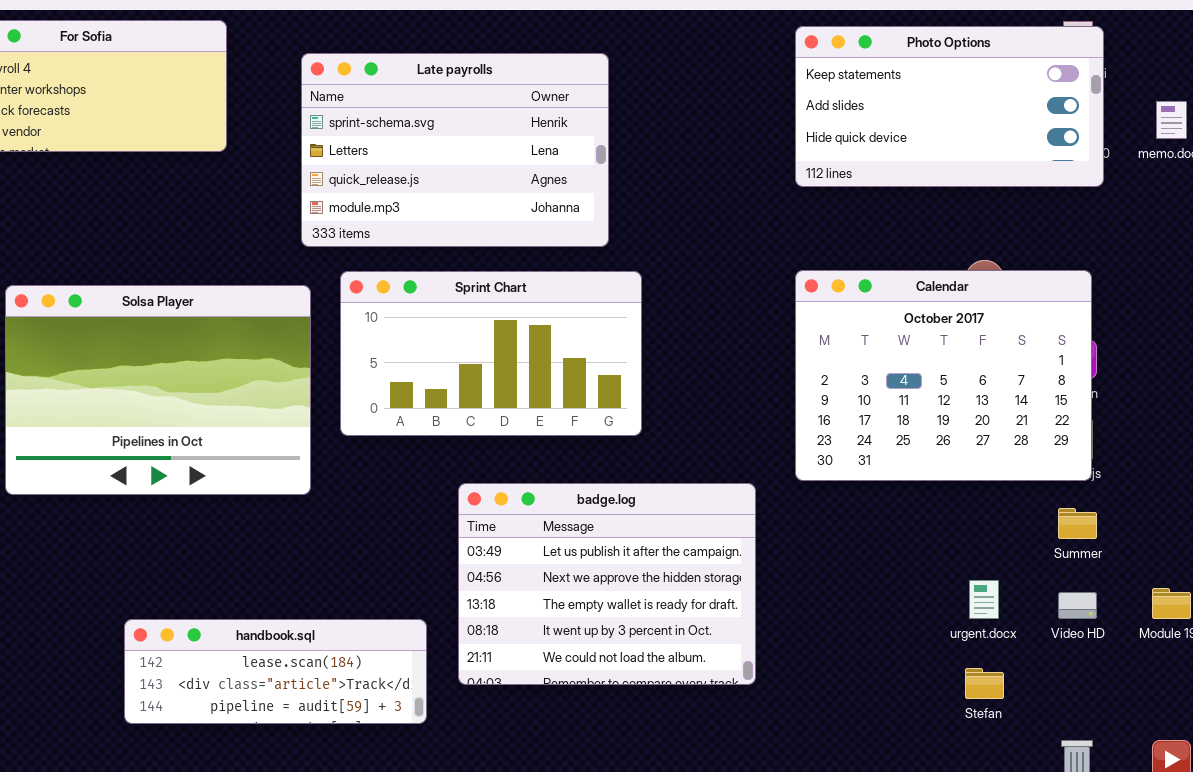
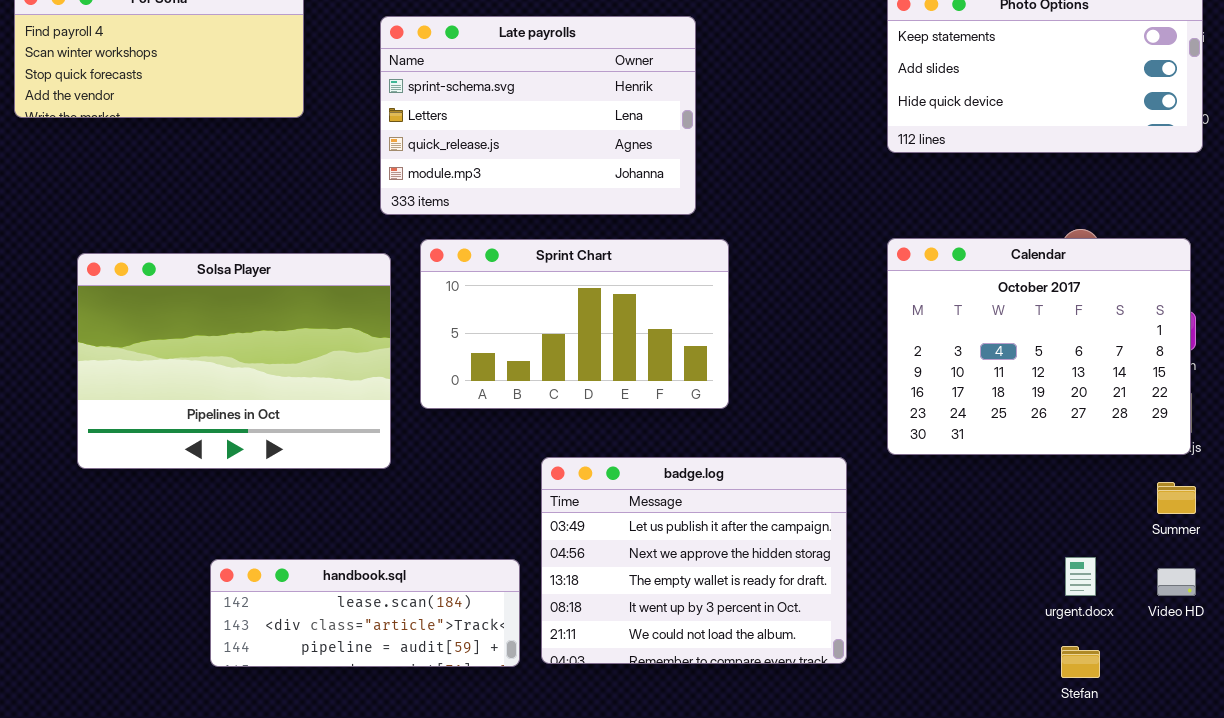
handbook.sql: [124,619,427,724] -> [210,559,520,667], moved

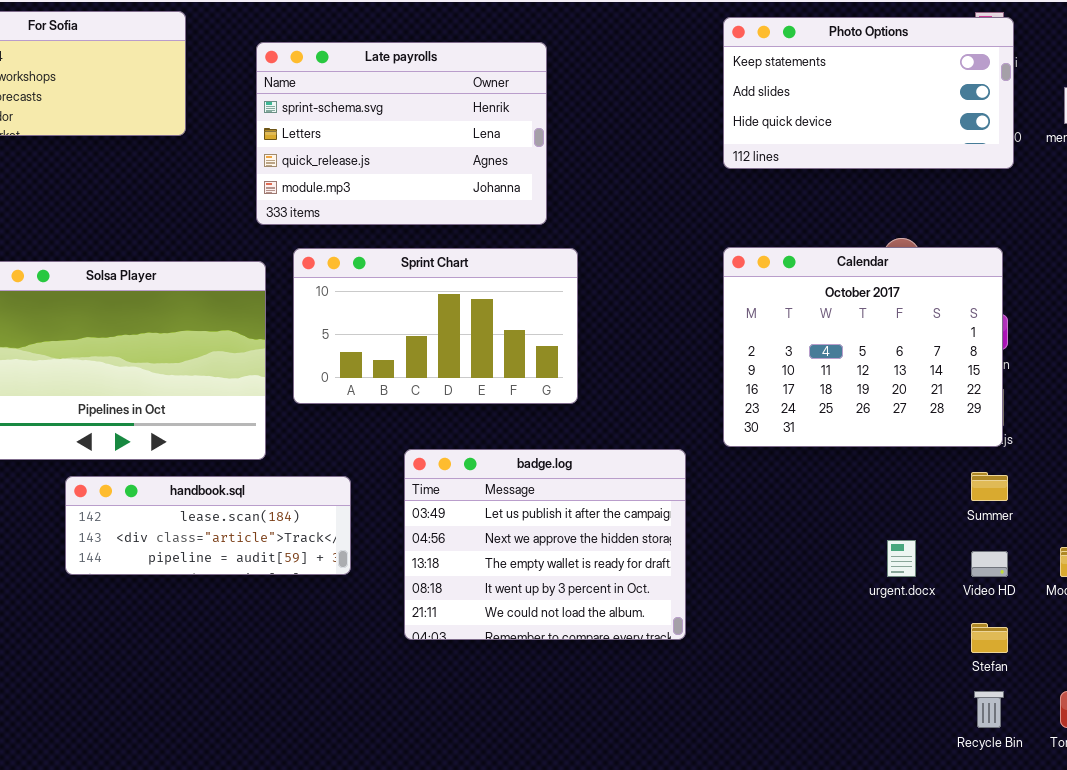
handbook.sql: [210,559,520,667] -> [65,476,351,575], moved
Stefan: [1061,646,1100,678] -> [971,623,1008,653], moved

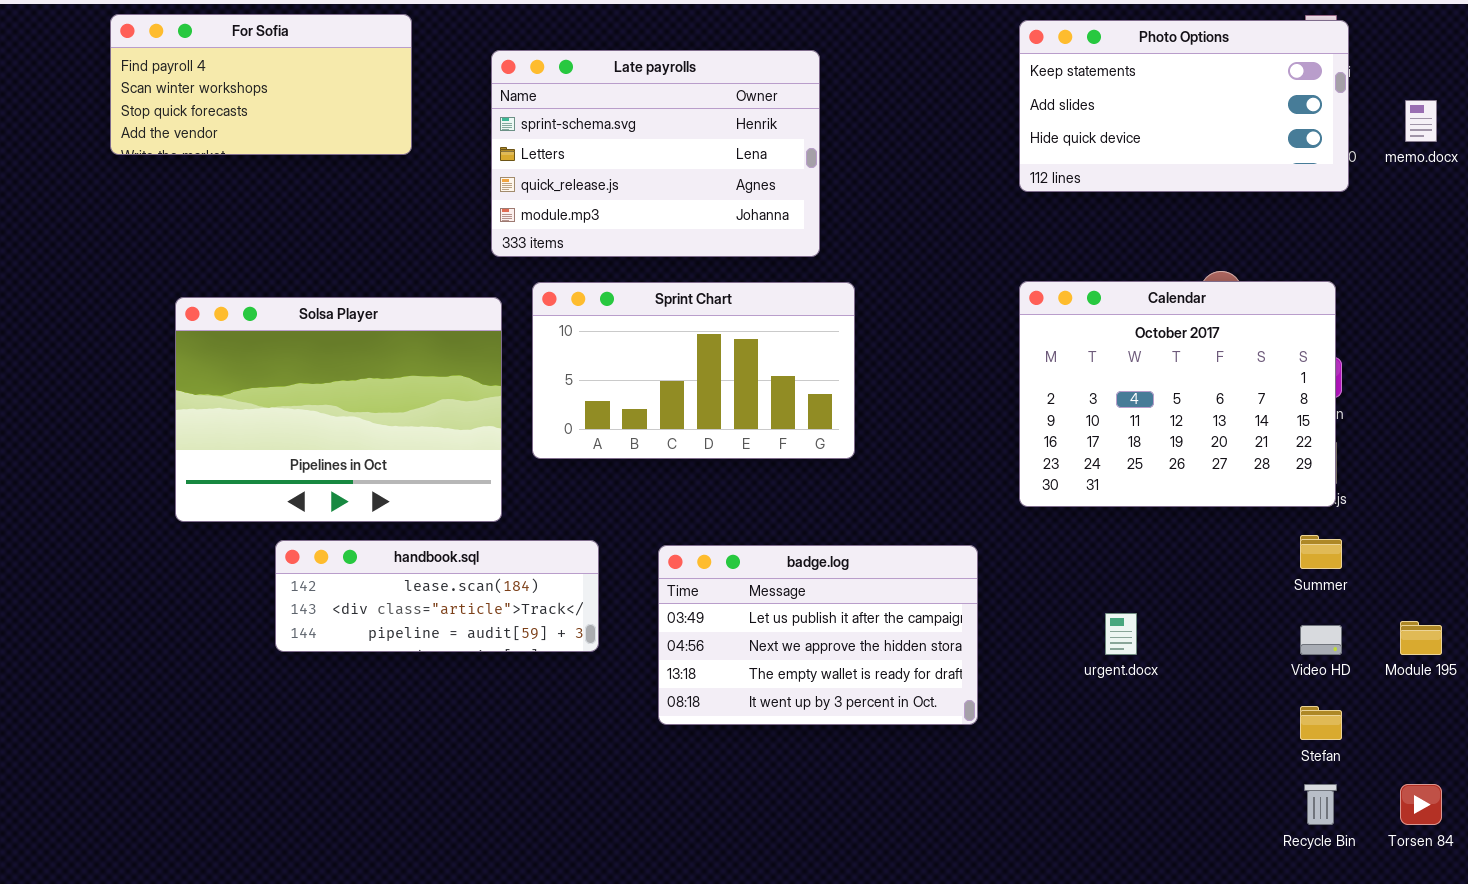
badge.log: [404,449,686,640] -> [658,545,978,725], resized
urgent.docx: [887,540,916,577] -> [1105,613,1137,655], moved

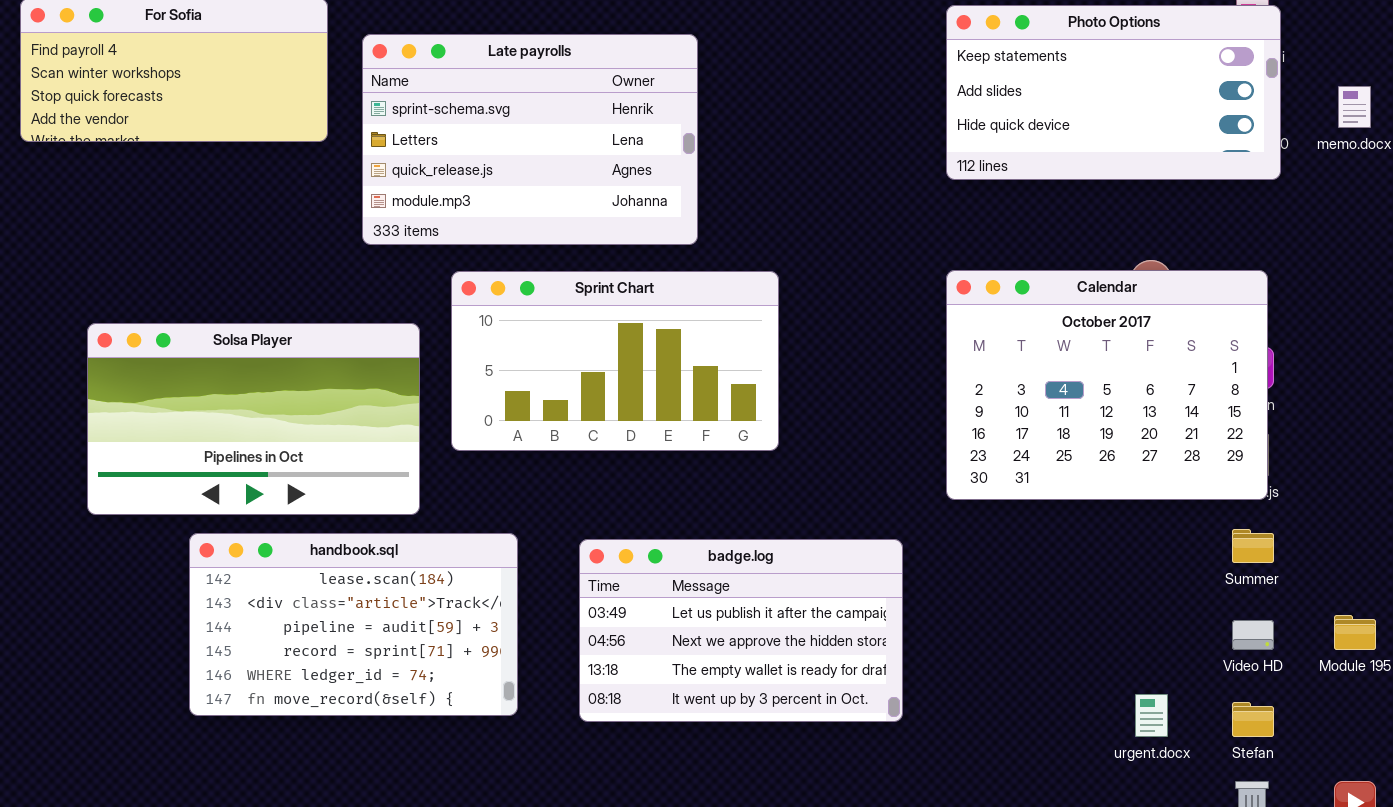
Late payrolls: [491,50,820,257] -> [362,34,698,245], moved
Solsa Player: [175,297,502,522] -> [87,323,420,515], resized
handbook.sql: [275,540,599,652] -> [189,533,518,716], resized
urgent.docx: [1105,613,1137,655] -> [1135,694,1168,737], moved

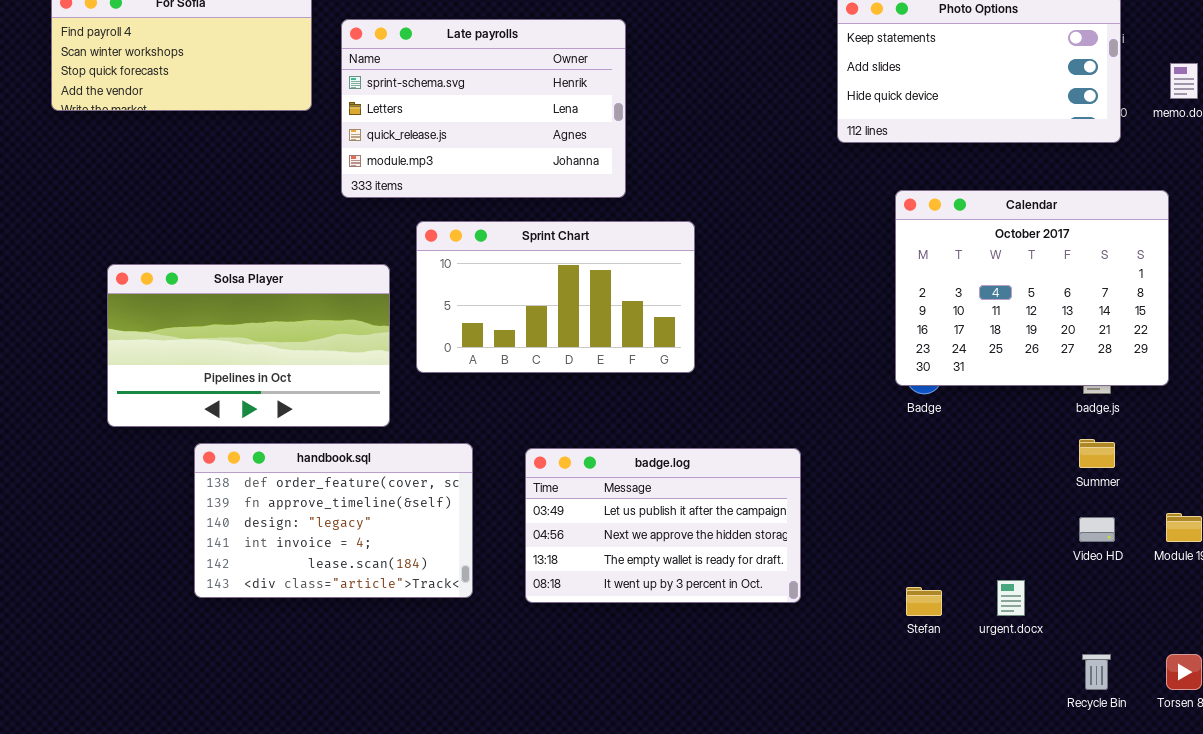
Calendar: [946,270,1268,500] -> [895,190,1169,386], moved
handbook.sql: [189,533,518,716] -> [194,443,473,598], scrolled up 4 rows
Stefan: [1232,702,1274,737] -> [906,587,942,616], moved

